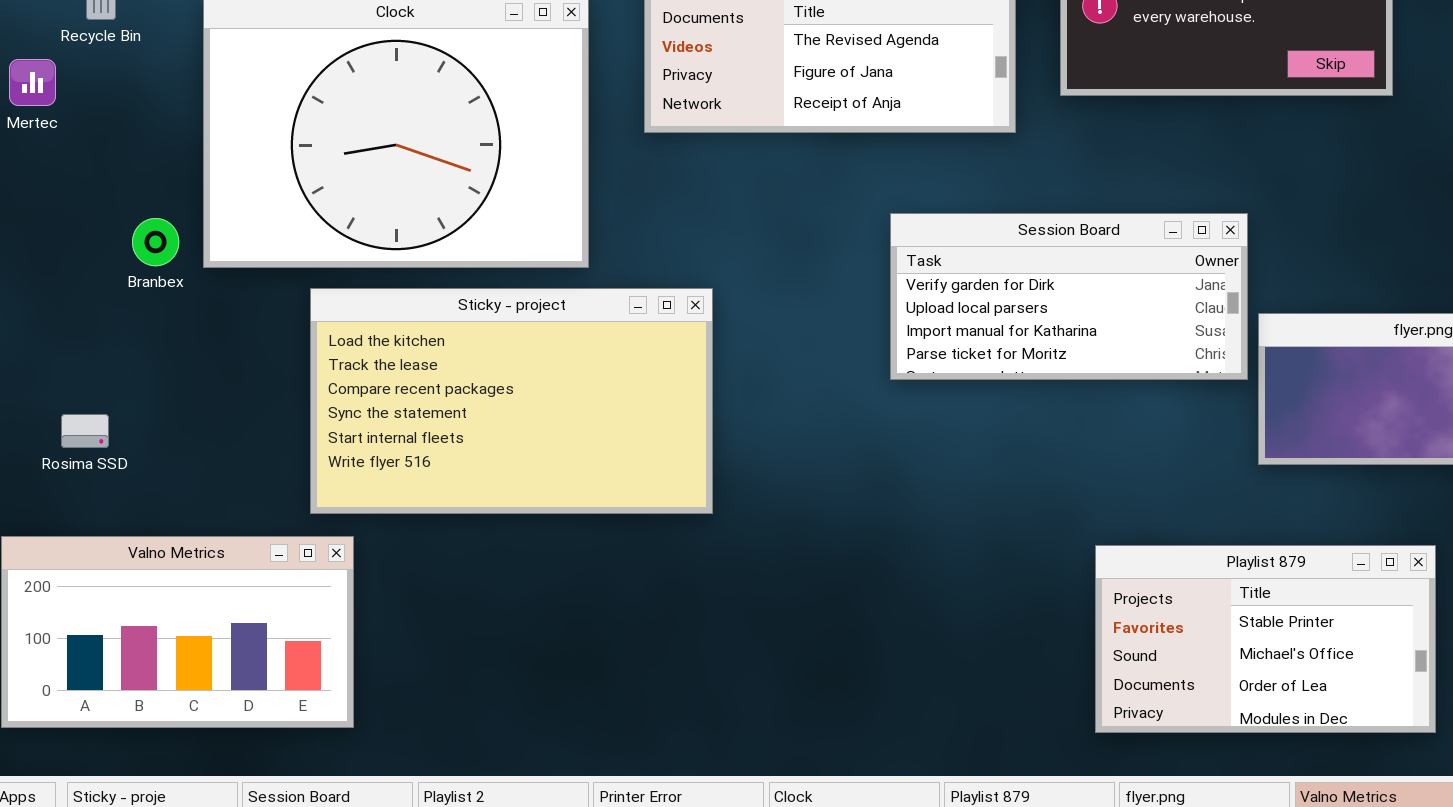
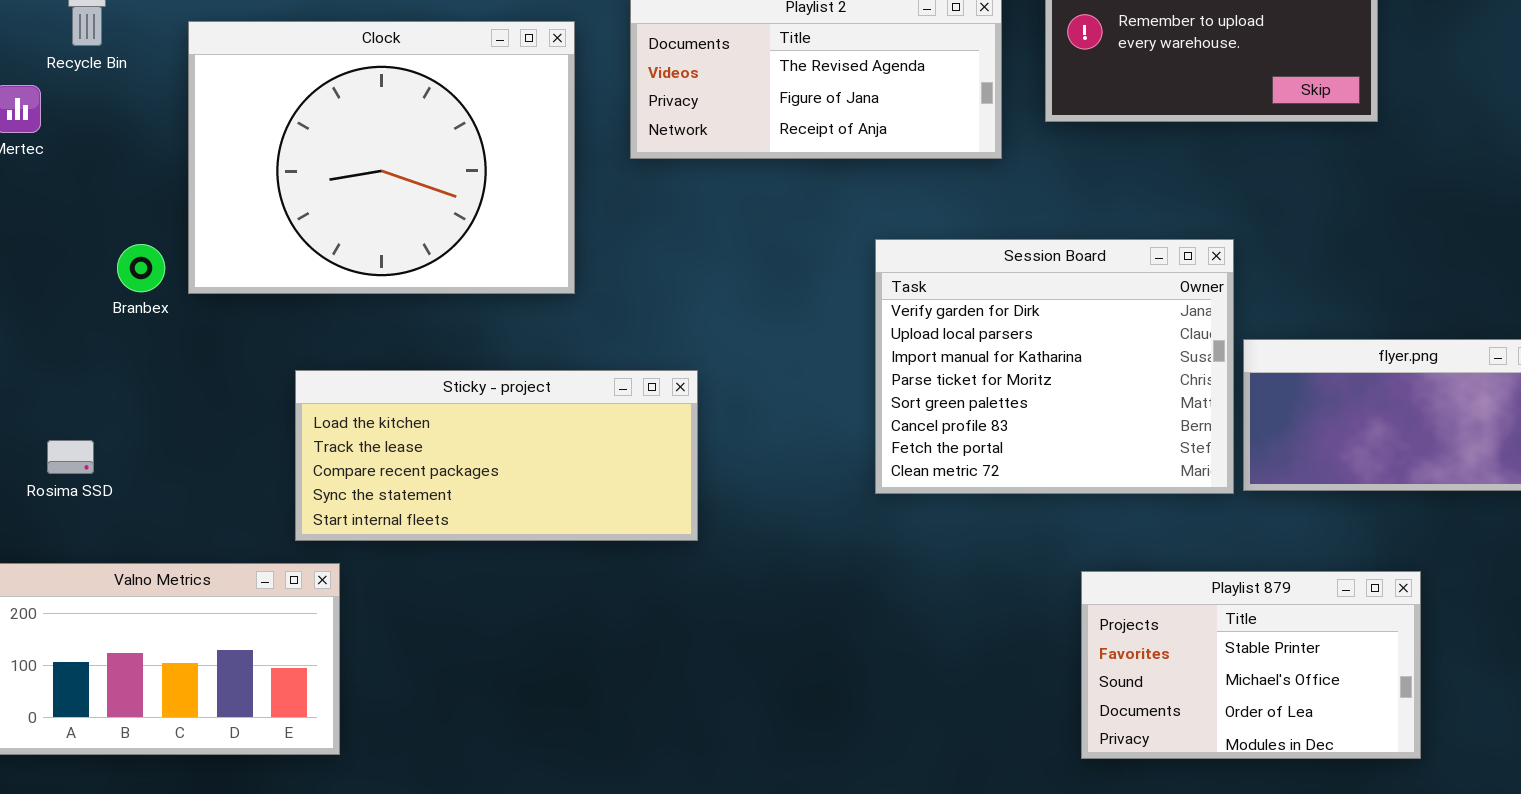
Session Board: [890,213,1248,380] -> [875,239,1234,494], resized
Sticky - project: [310,288,713,514] -> [295,370,698,541], resized

